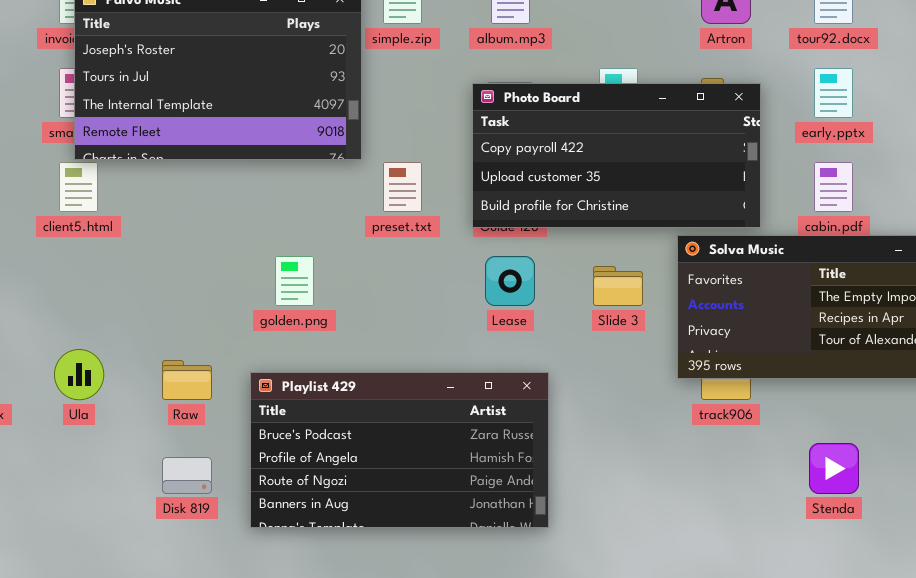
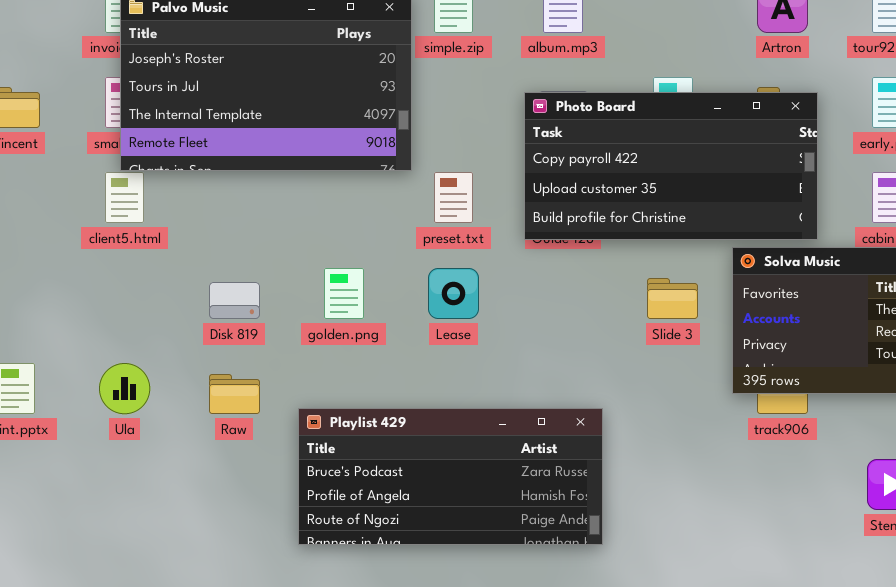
Lease: [485,256,535,306] -> [428,268,479,319], moved
Playlist 429: [250,372,549,528] -> [298,408,603,545], resized
Disk 819: [162,457,212,494] -> [209,282,260,319], moved

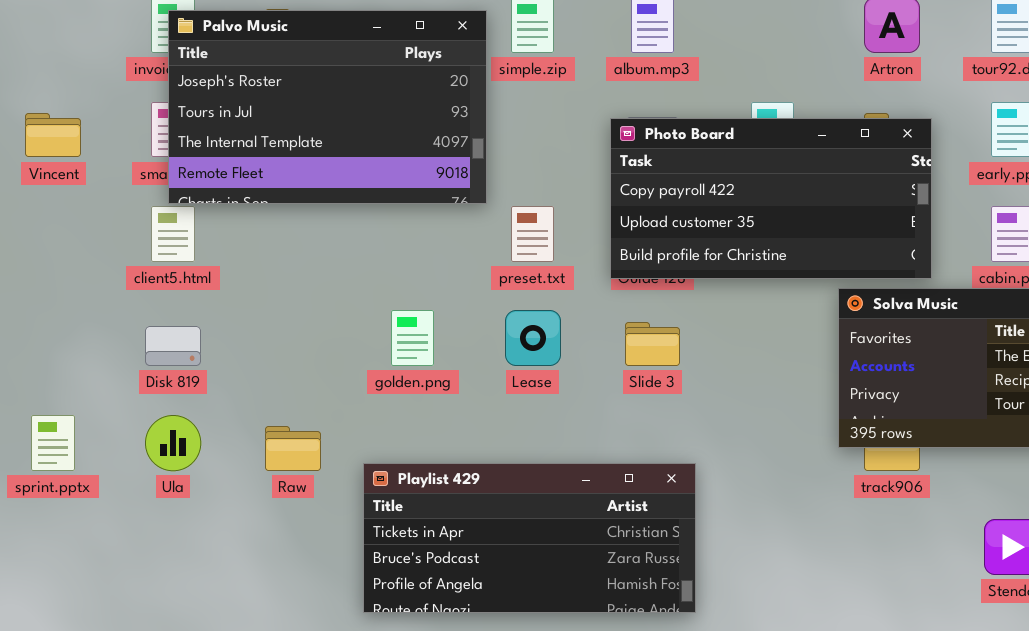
Slide 3: [647,278,698,319] -> [625,322,680,366], moved
Disk 819: [209,282,260,319] -> [145,326,201,366], moved
Playlist 429: [298,408,603,545] -> [363,463,696,613], scrolled up 1 row

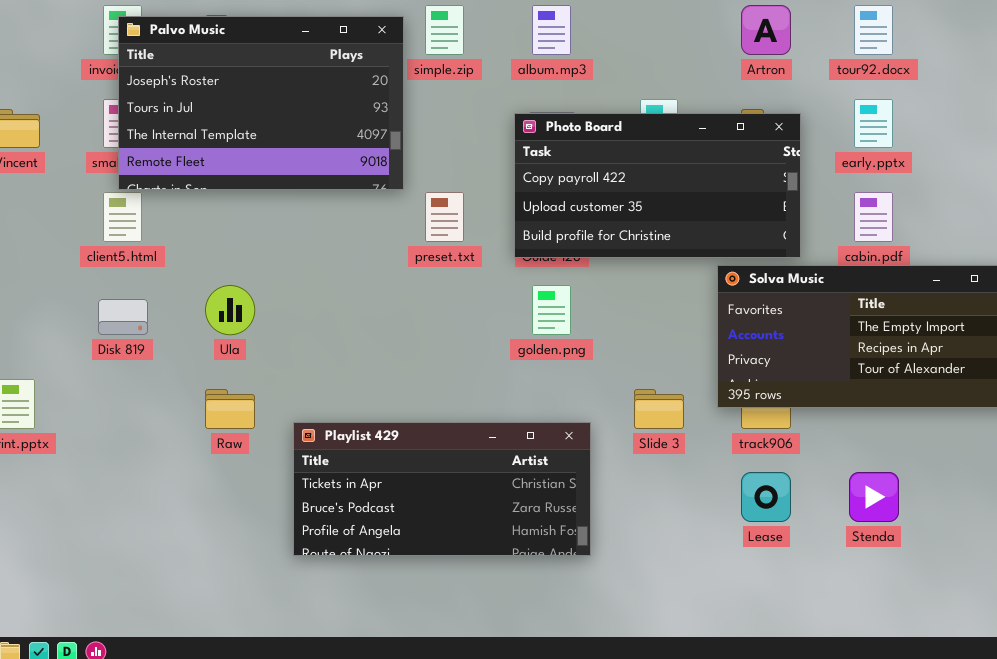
golden.png: [391,310,434,366] -> [532,285,571,335], moved
Lease: [505,310,561,366] -> [741,472,791,522], moved
Slide 3: [625,322,680,366] -> [634,389,684,429], moved
Ula: [145,415,201,471] -> [205,285,255,335], moved

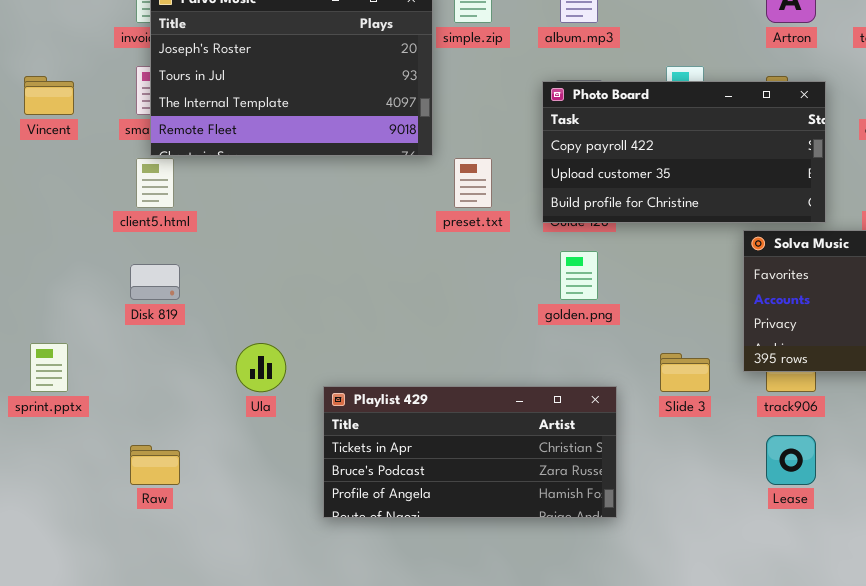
Ula: [205,285,255,335] -> [236,343,286,392], moved
Raw: [205,389,255,429] -> [130,445,180,485], moved

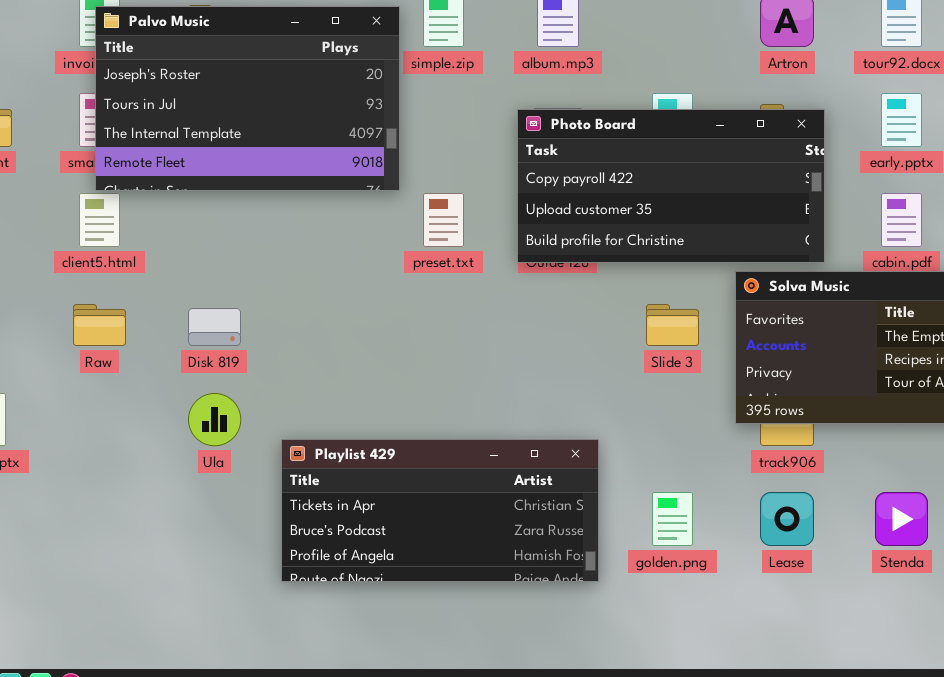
golden.png: [560,251,598,300] -> [652,492,693,546], moved
Disk 819: [130,264,180,300] -> [188,308,241,346], moved
Slide 3: [660,353,710,392] -> [646,304,699,346], moved
Raw: [130,445,180,485] -> [73,304,126,346], moved

